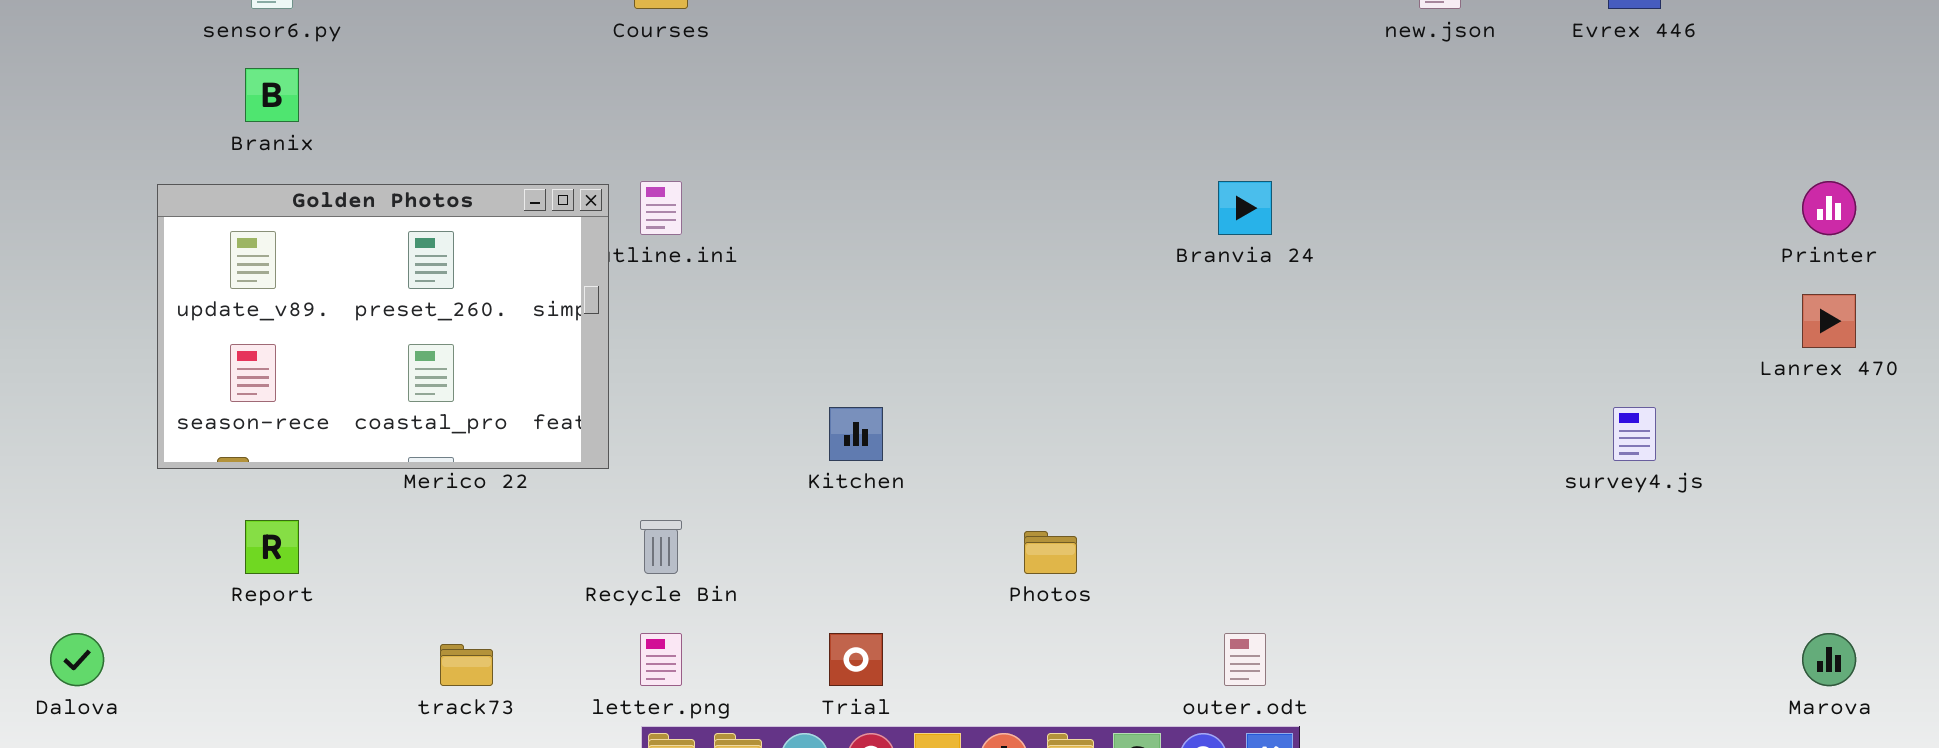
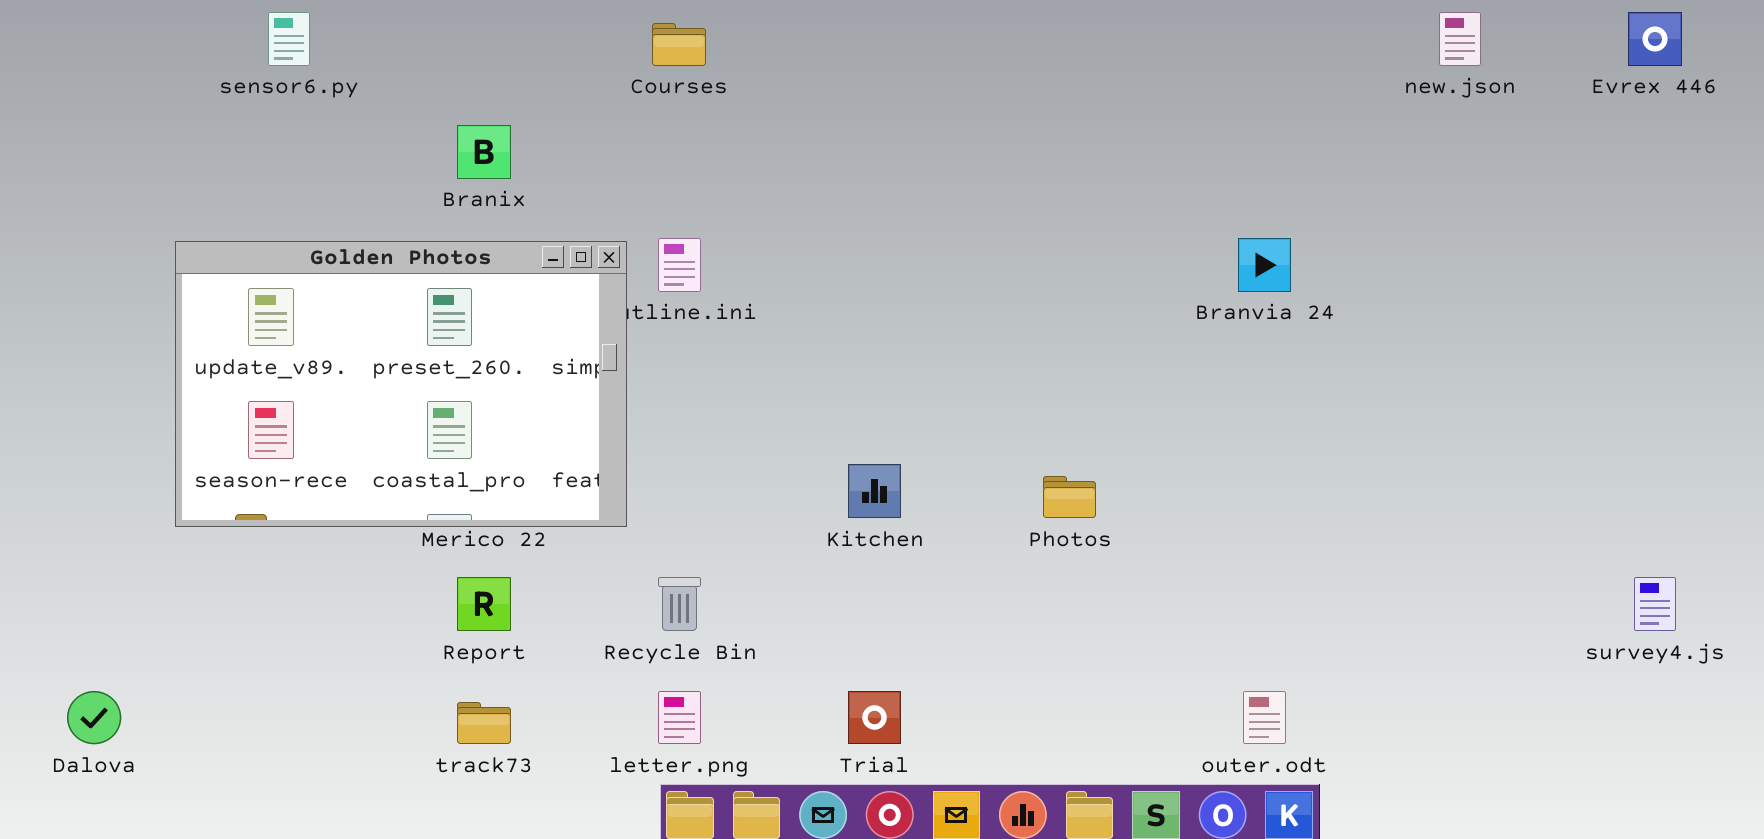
Branix: [245,68,299,122] -> [457,125,511,179], moved
survey4.js: [1613,407,1656,461] -> [1634,577,1676,631], moved
Report: [245,520,299,574] -> [457,577,511,631], moved
Photos: [1024,531,1077,574] -> [1043,476,1096,518], moved

